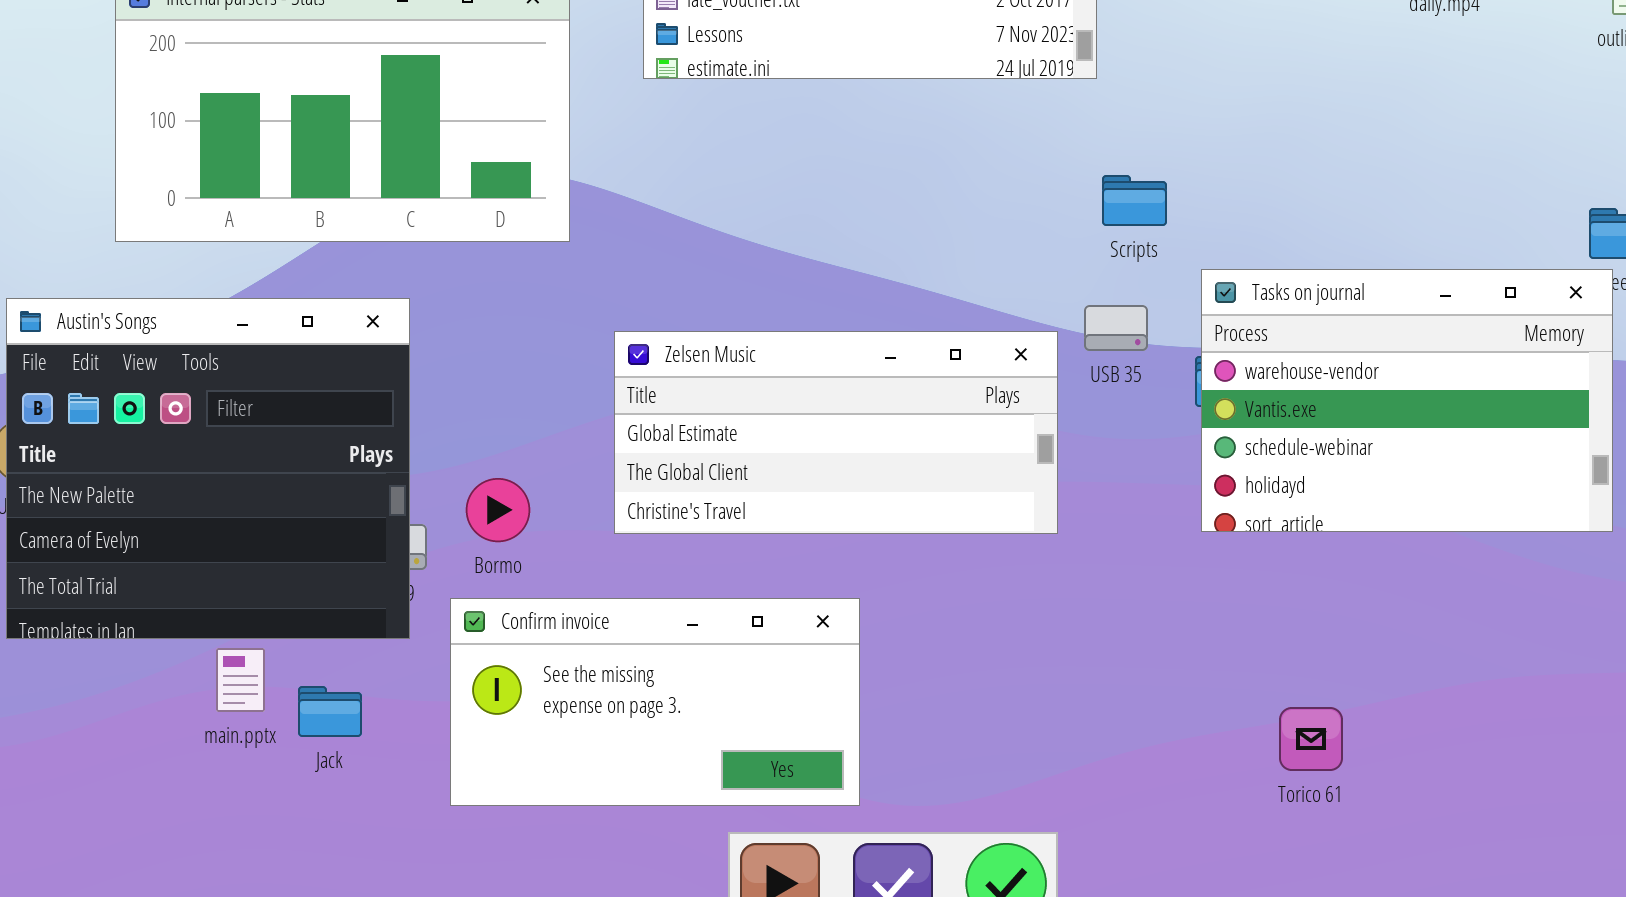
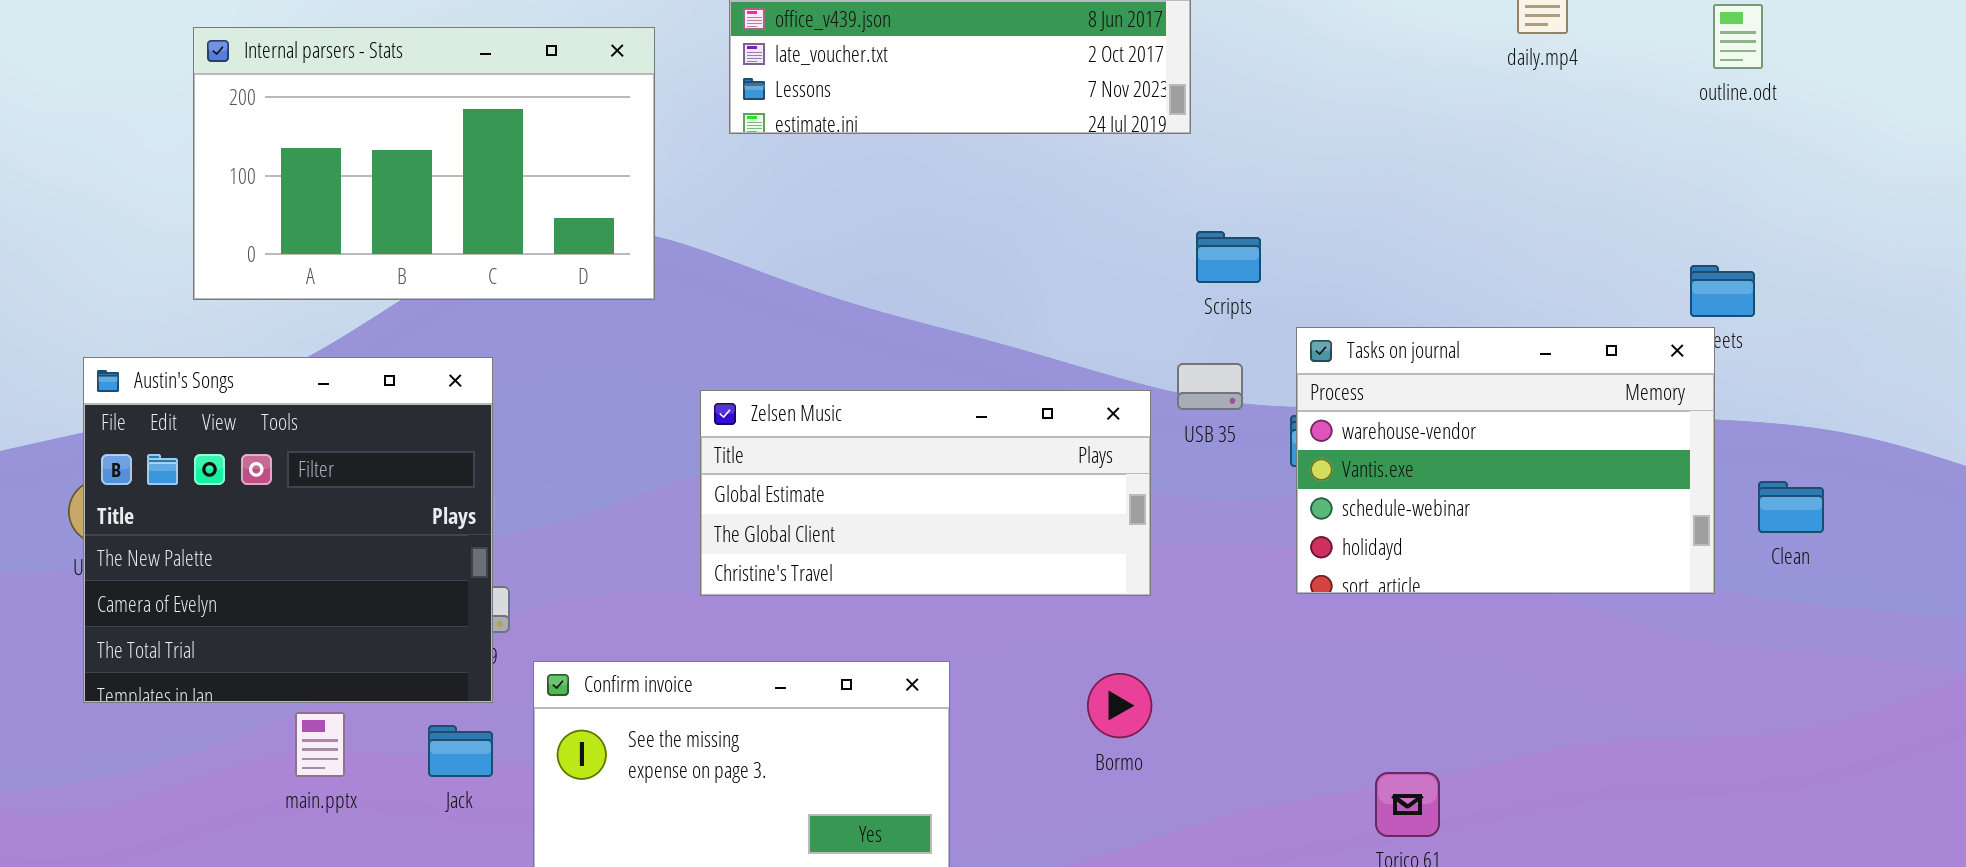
Bormo: [466,478,530,542] -> [1087,673,1152,738], moved
Jack: [298,686,362,737] -> [428,725,493,777], moved

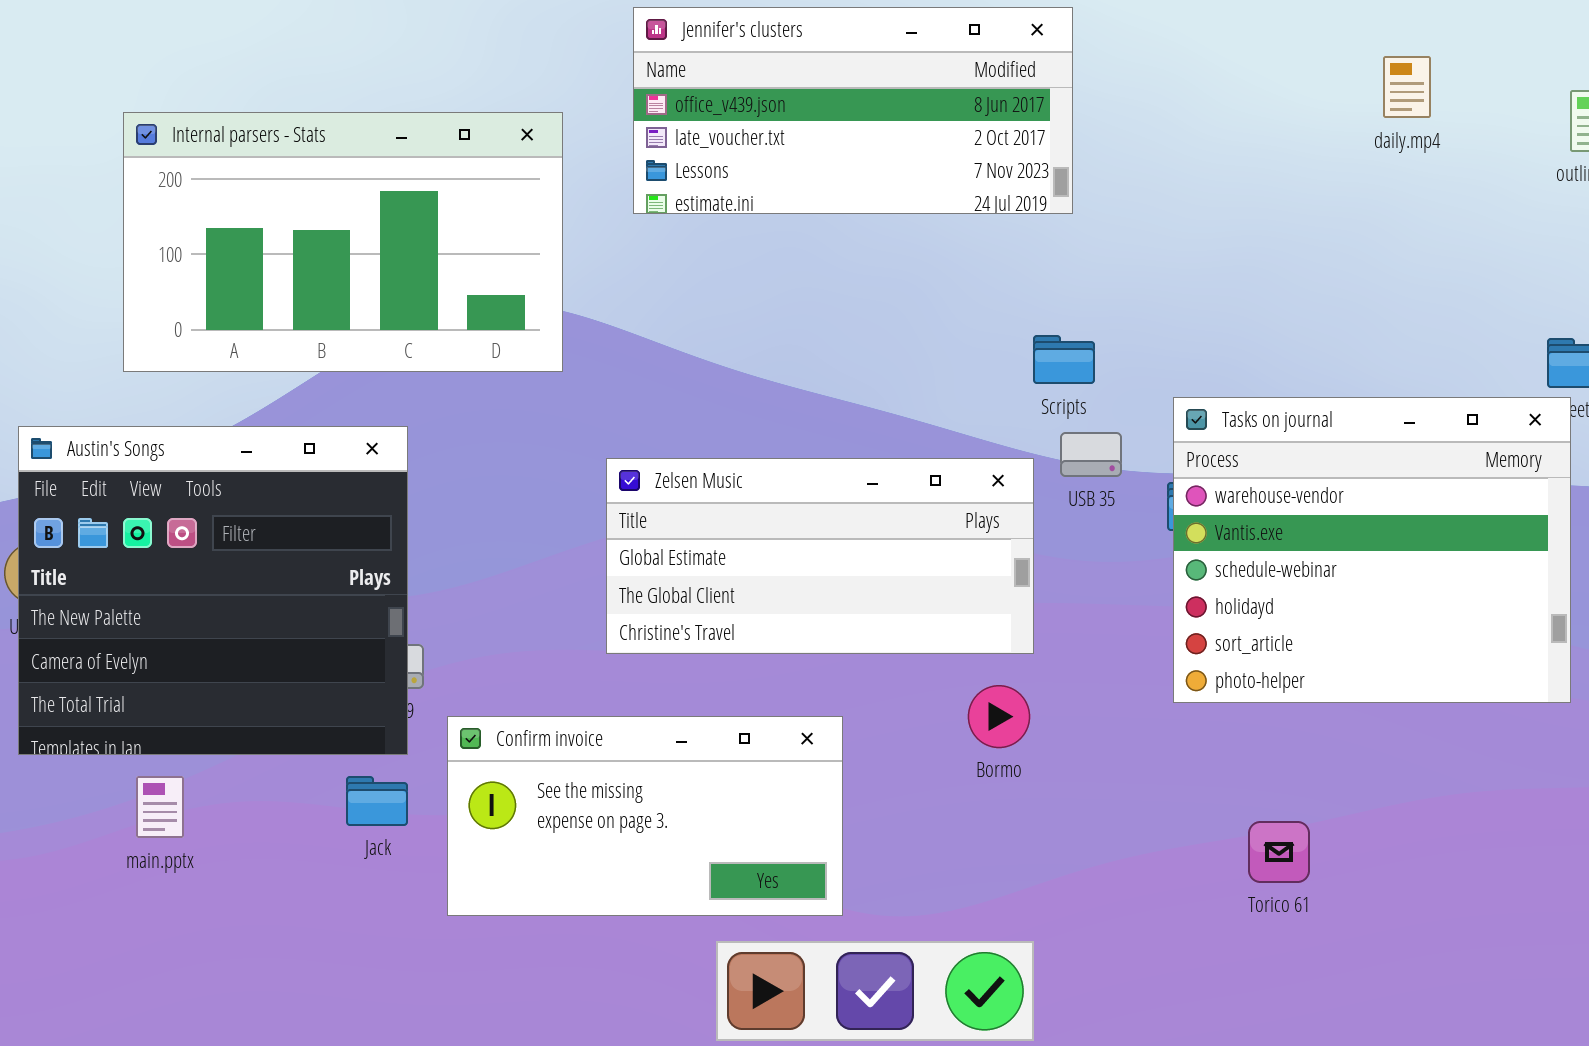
Scripts: [1196,231,1261,283] -> [1033,335,1095,384], moved
Tasks on journal: [1296,327,1715,594] -> [1173,397,1571,703], resized
Bormo: [1087,673,1152,738] -> [968,685,1030,748], moved
main.pptx: [295,712,345,777] -> [136,776,184,838], moved

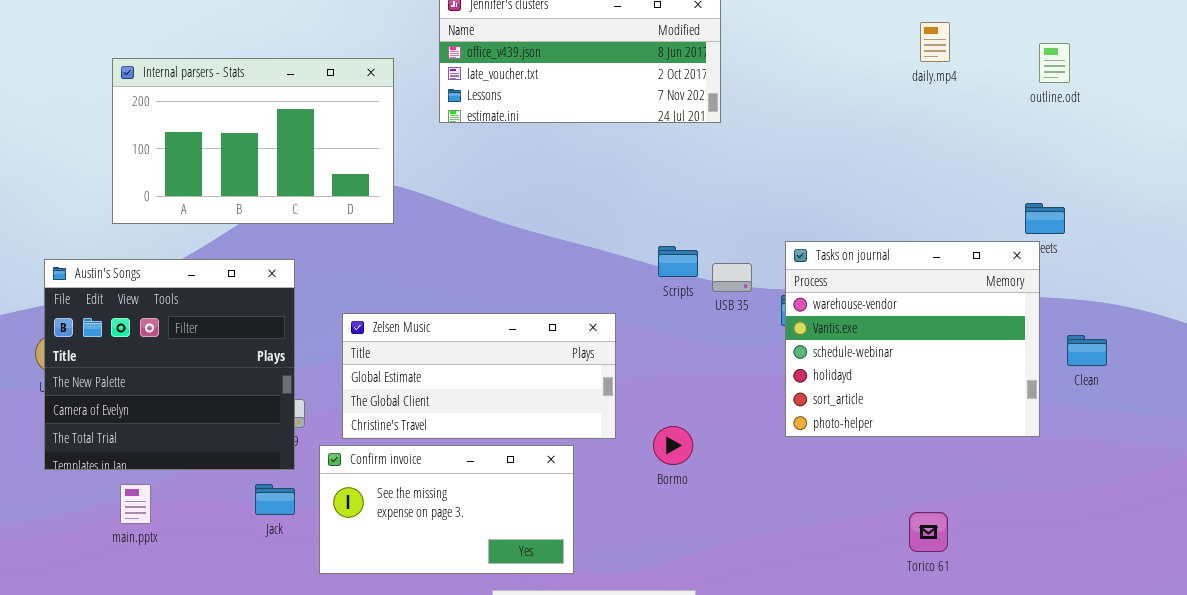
Scripts: [1033,335,1095,384] -> [658,246,698,277], moved
Zelsen Music: [606,458,1034,654] -> [342,313,616,439], moved
Torico 61: [1248,821,1310,883] -> [909,512,948,552], moved

